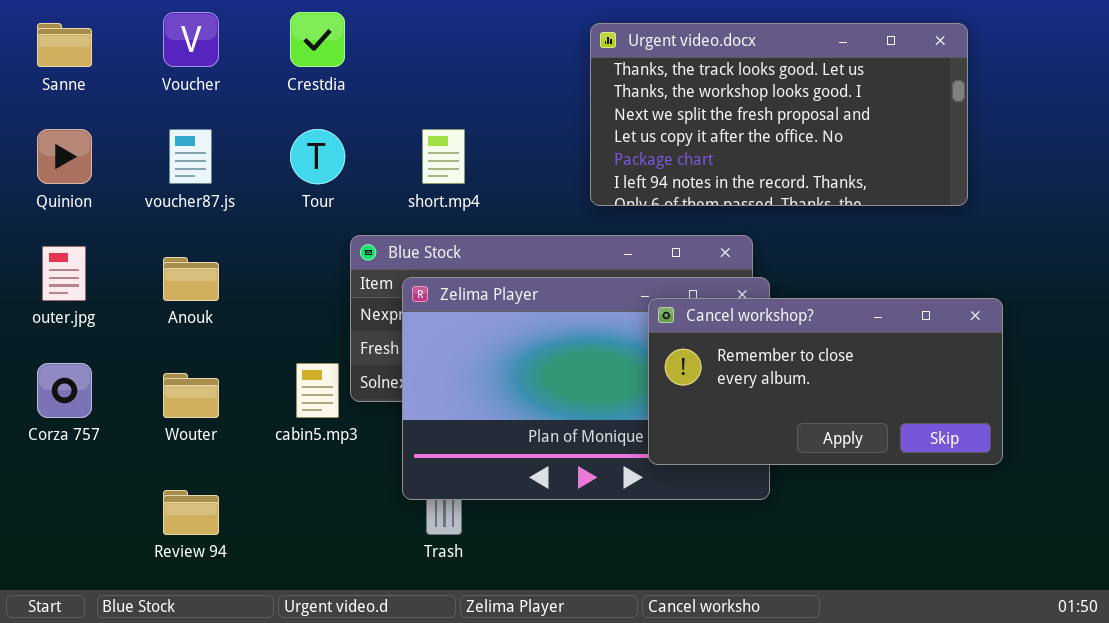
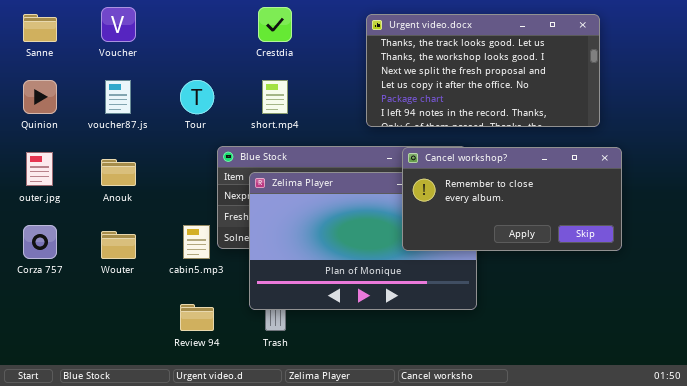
Crestdia: [290,12,345,67] -> [258,7,292,42], moved
Cancel workshop?: [648,298,1003,465] -> [402,147,622,251], moved
Review 94: [163,490,219,535] -> [180,304,214,331], moved

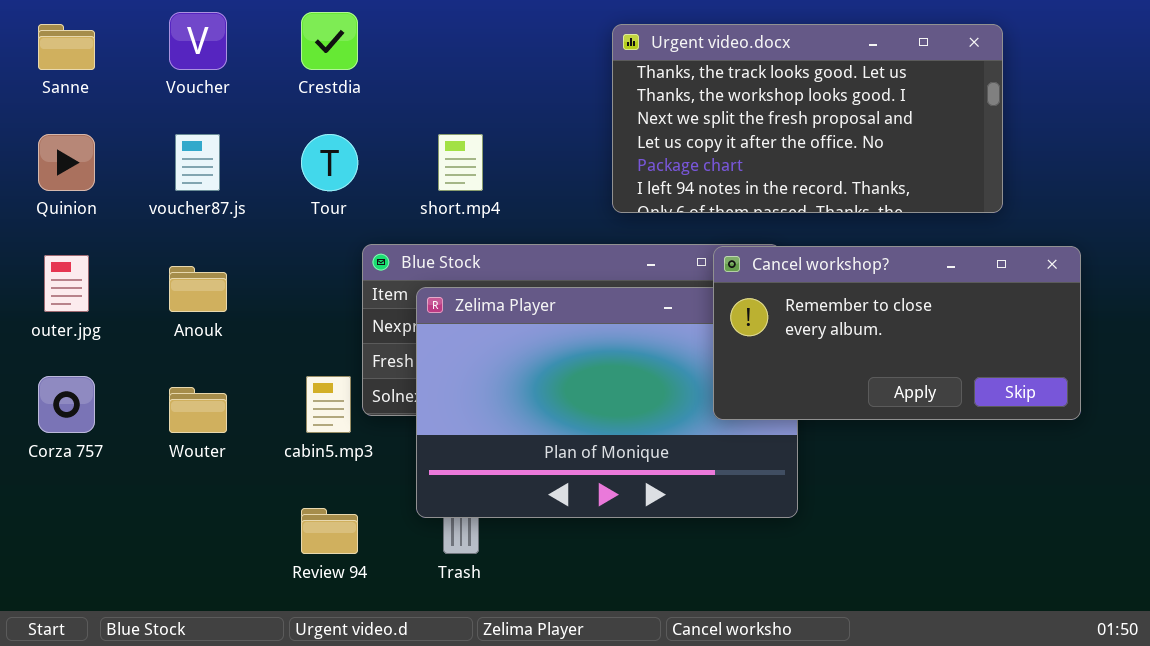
Crestdia: [258,7,292,42] -> [301,12,358,70], moved
Cancel workshop?: [402,147,622,251] -> [713,246,1081,420], moved

